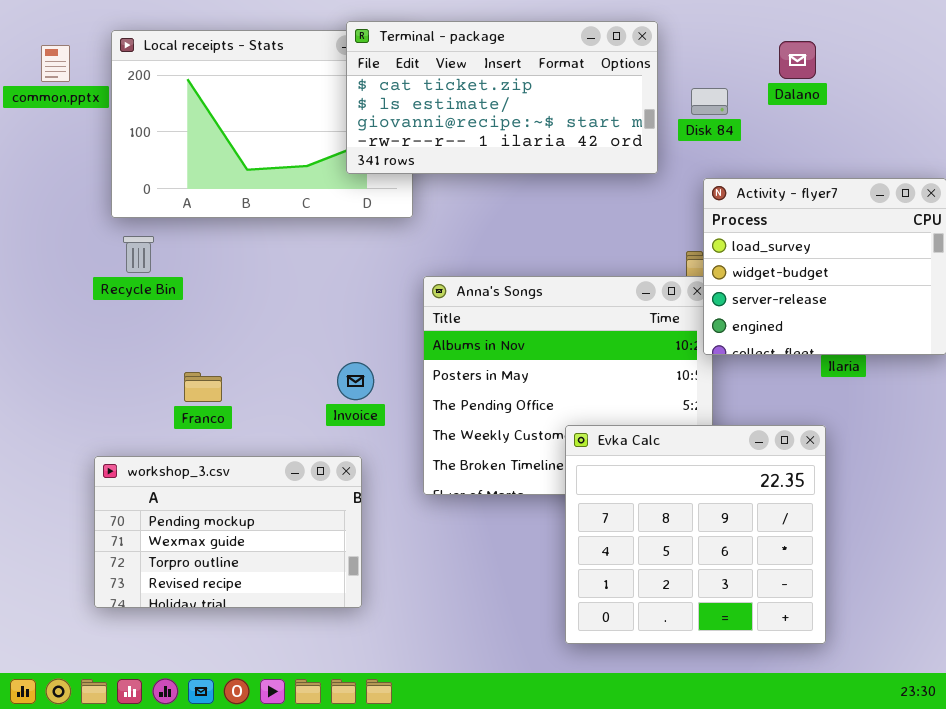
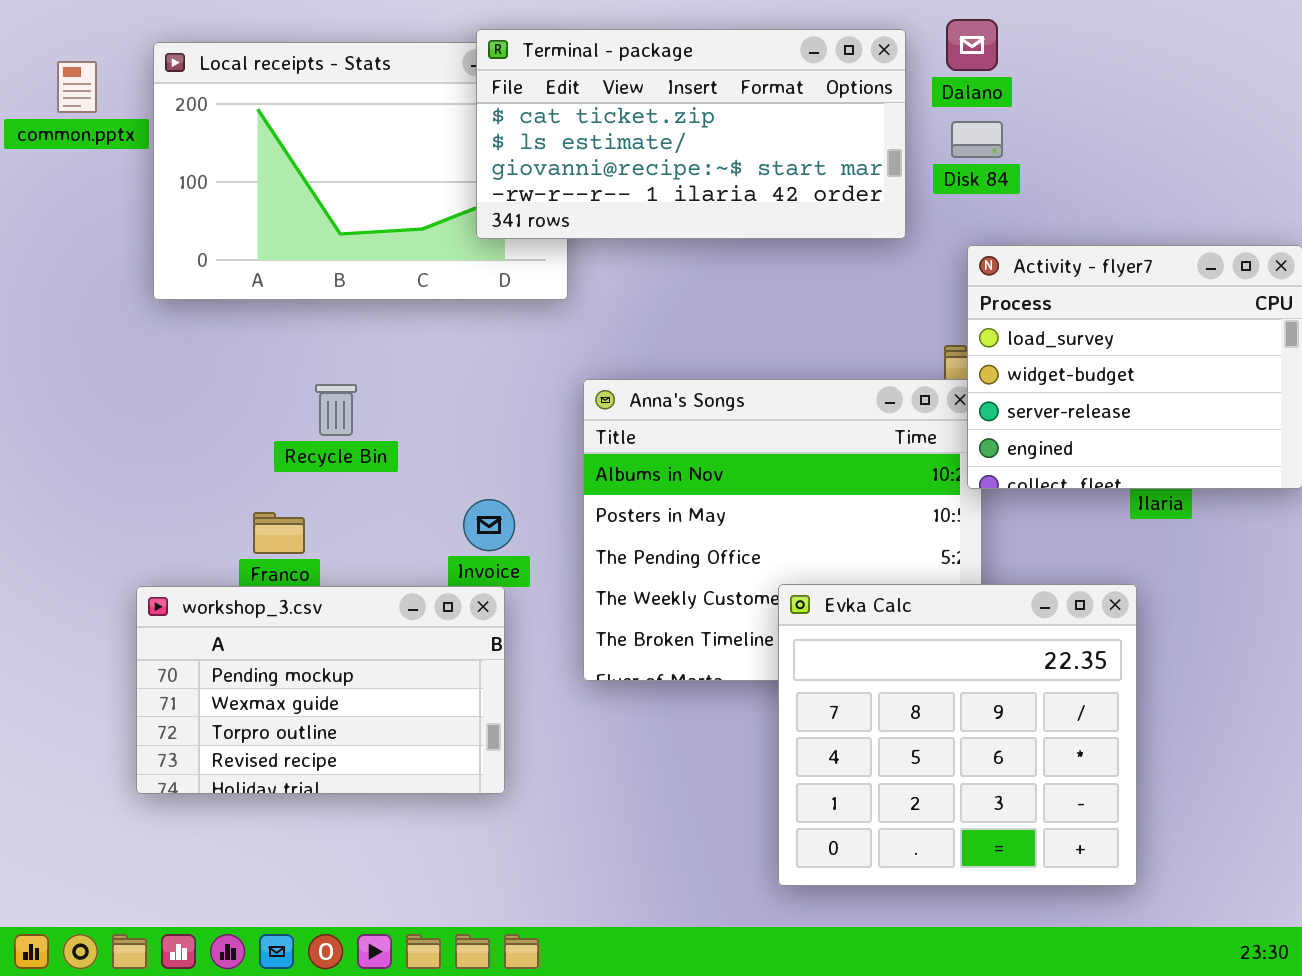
Dalano: [779,41,816,79] -> [946,19,998,71], moved
Recycle Bin: [123,236,154,273] -> [315,384,357,436], moved
workshop_3.csv: [94,456,362,608] -> [136,586,505,794], moved

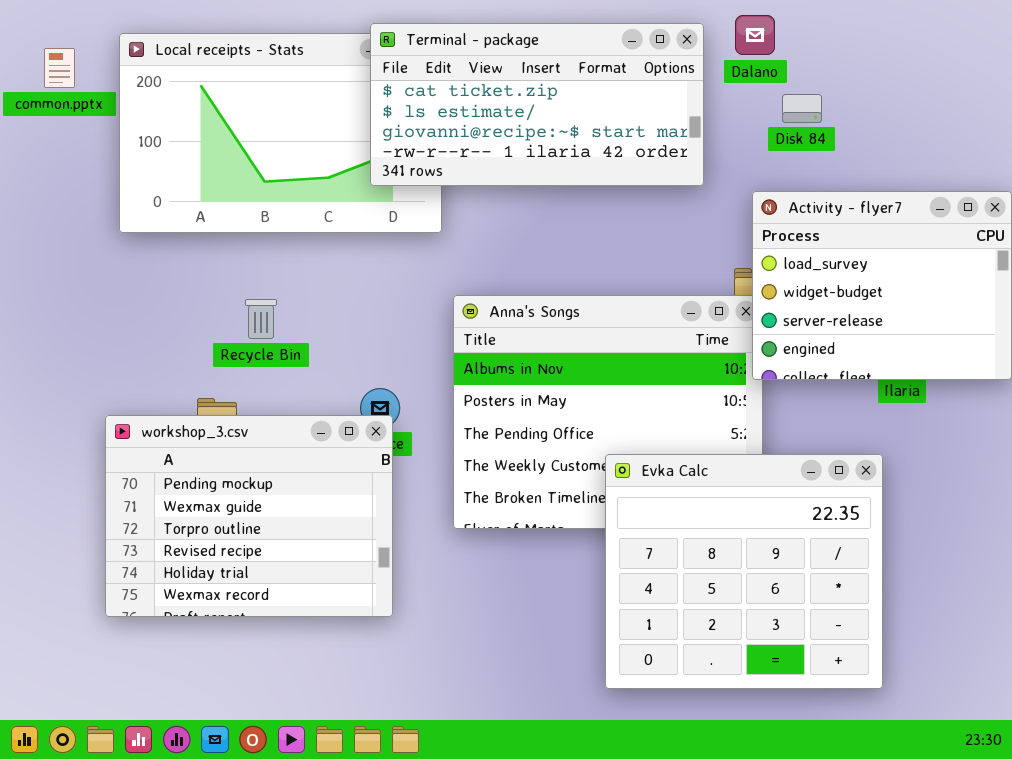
Disk 84: [951,121,1003,158] -> [782,94,822,123], moved
workshop_3.csv: [136,586,505,794] -> [105,415,393,617], resized

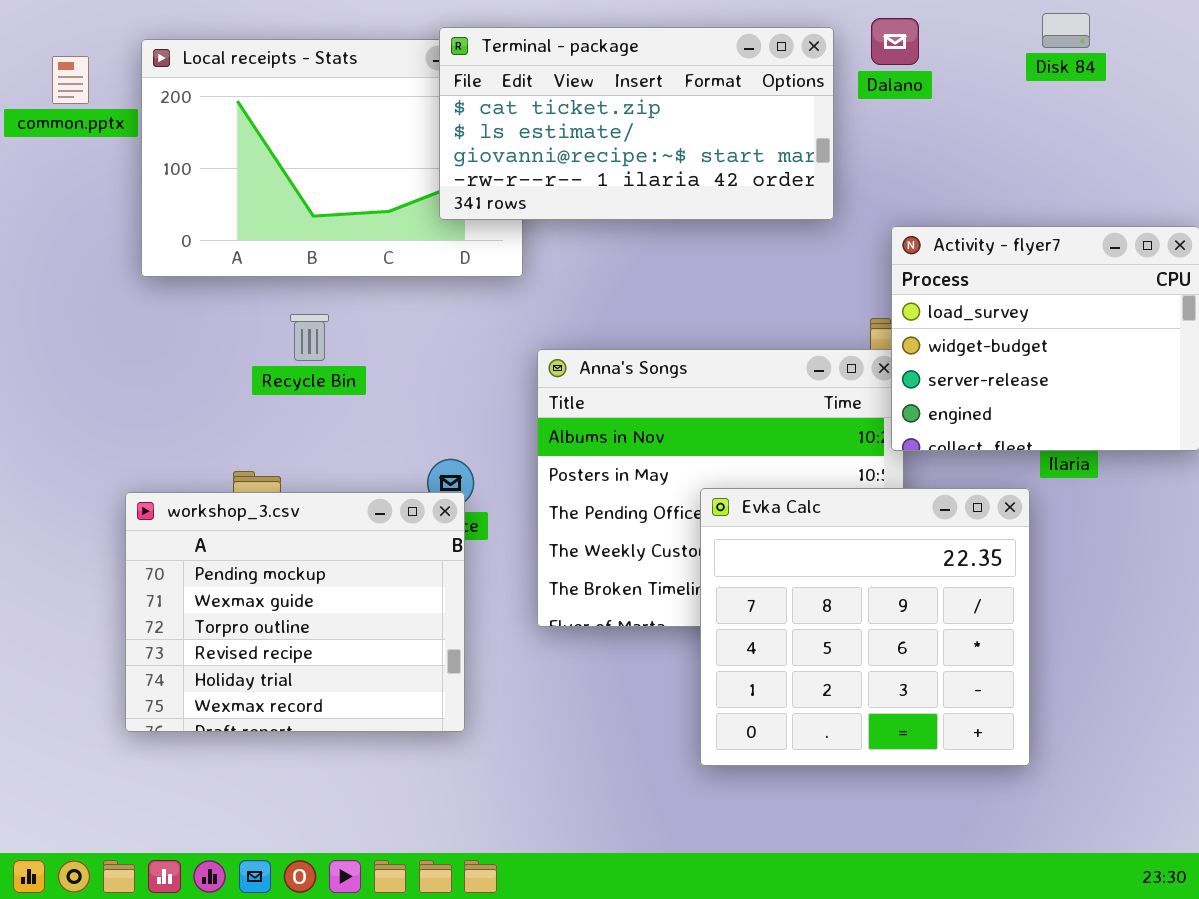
Disk 84: [782,94,822,123] -> [1042,13,1090,48], moved
Recycle Bin: [245,299,277,339] -> [290,314,329,361], moved
Evka Calc: [605,454,883,689] -> [700,488,1030,766], moved

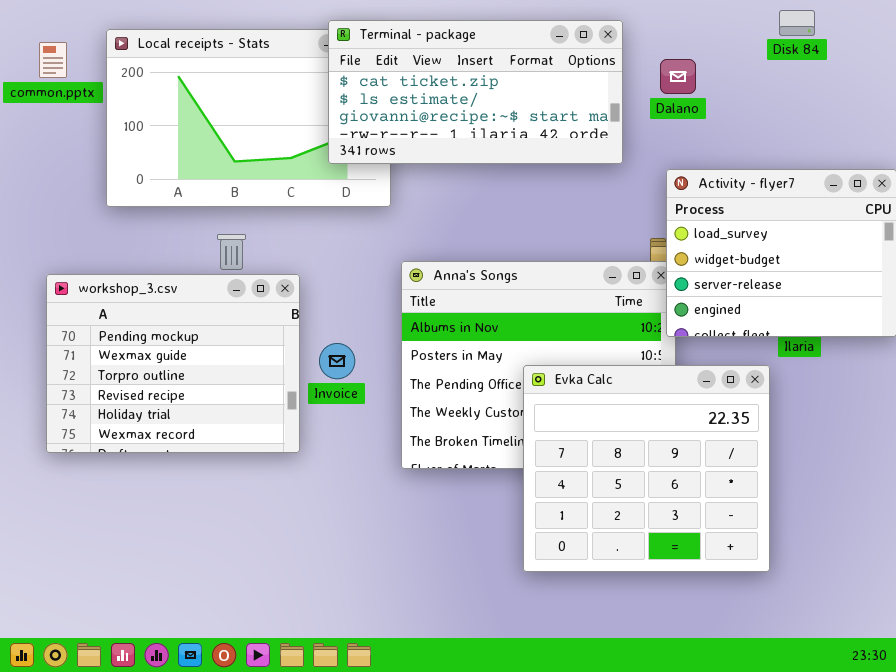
Dalano: [871,18,919,65] -> [660,59,696,94], moved
workshop_3.csv: [125,492,465,732] -> [46,274,300,453], moved

